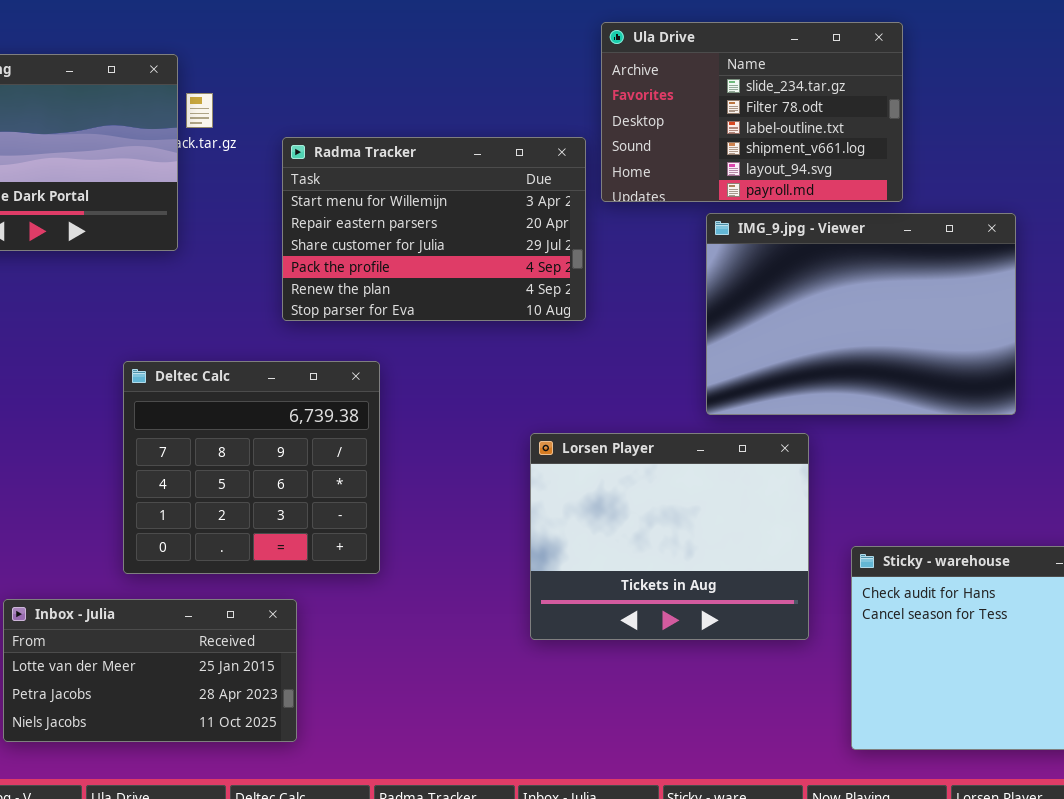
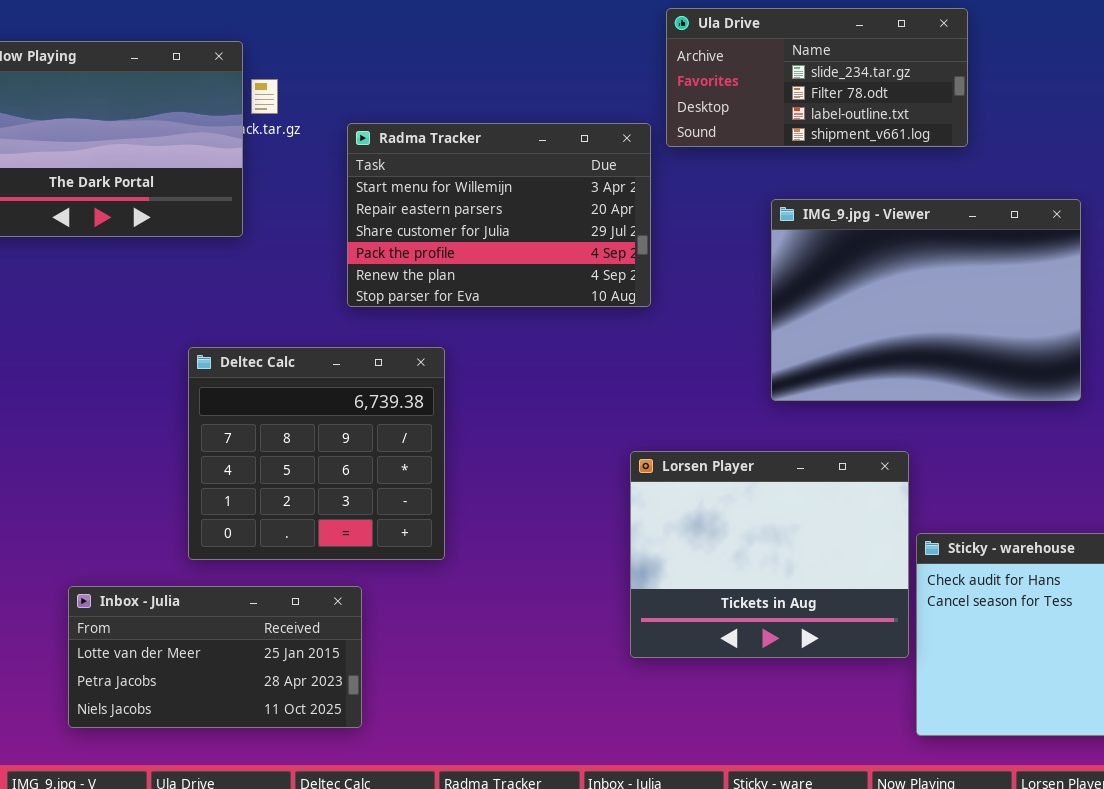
Ula Drive: [601,22,903,202] -> [666,8,968,147], resized
Lorsen Player: [530,433,809,640] -> [630,451,909,658], moved

